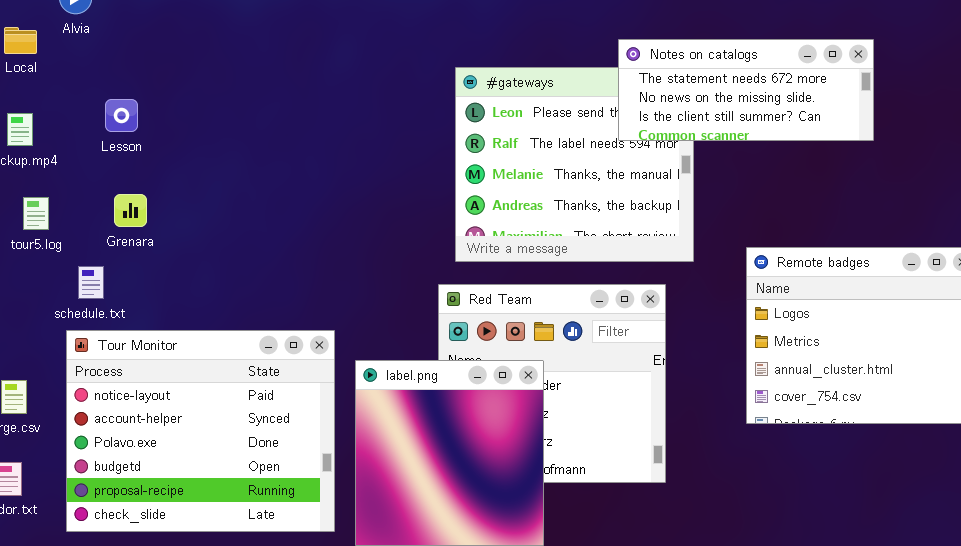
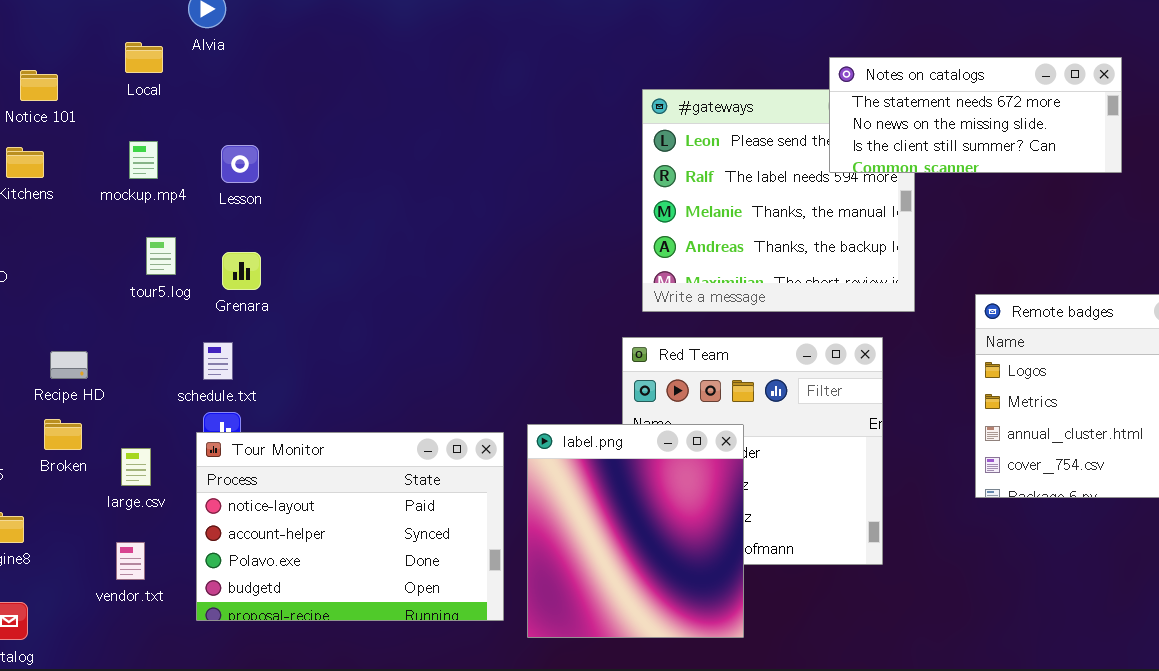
Lesson: [105,99,138,132] -> [221,145,259,183], moved
Grenara: [114,194,147,227] -> [222,252,261,290], moved
schedule.txt: [78,266,104,299] -> [203,342,233,380], moved
Tour Monitor: [66,330,335,532] -> [196,432,504,621], resized

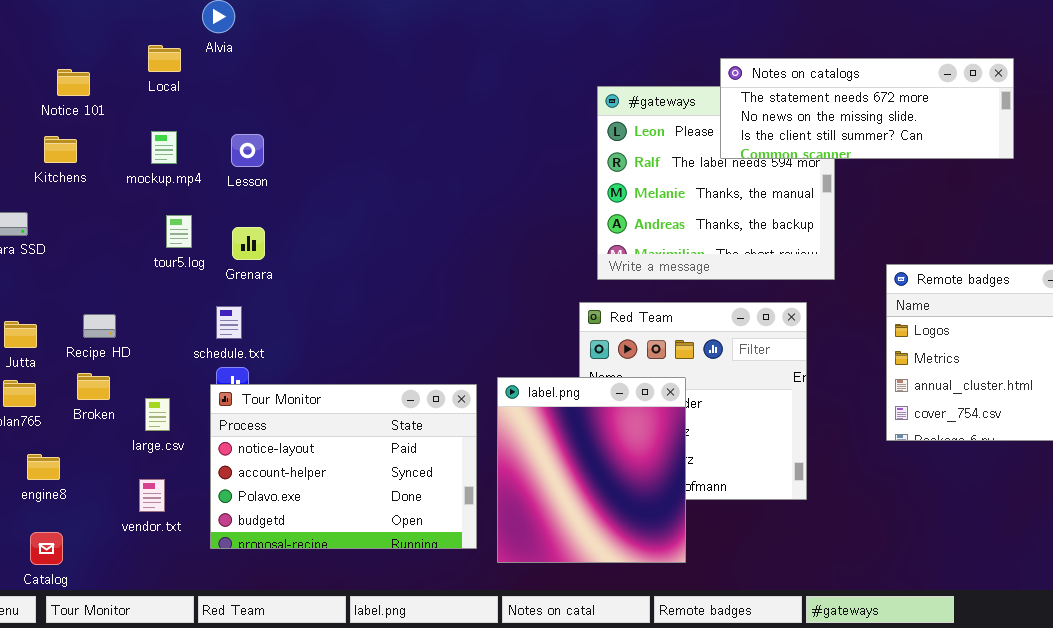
Notes on catalogs: [829,57,1122,173] -> [720,58,1014,159], resized

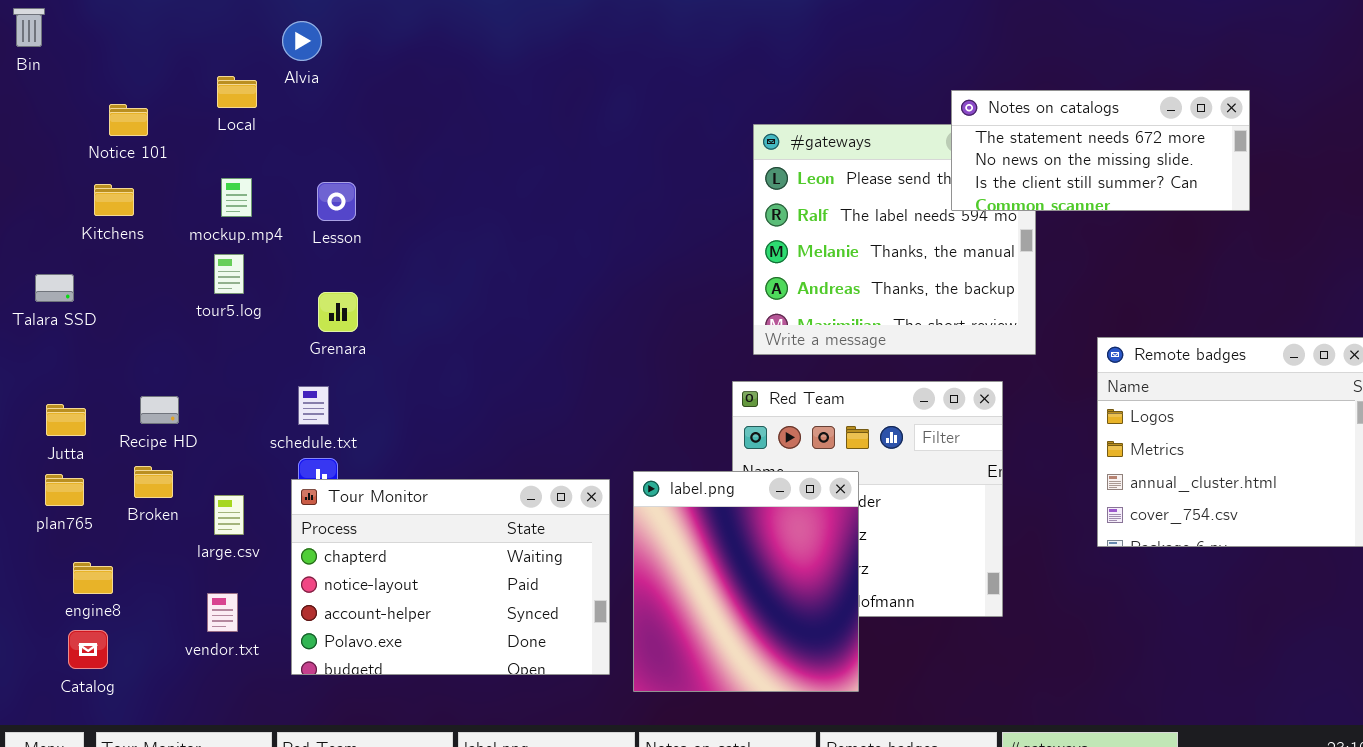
Notes on catalogs: [720,58,1014,159] -> [951,90,1250,211], resized
tour5.log: [166,215,192,248] -> [214,254,244,294], moved
Tour Monitor: [210,384,477,549] -> [291,479,610,675], scrolled up 1 row
Catalog: [30,532,63,565] -> [68,630,108,669], moved

